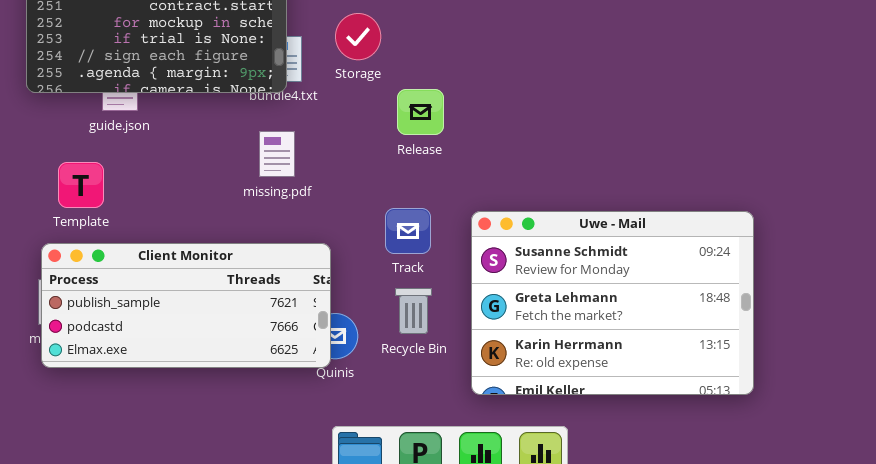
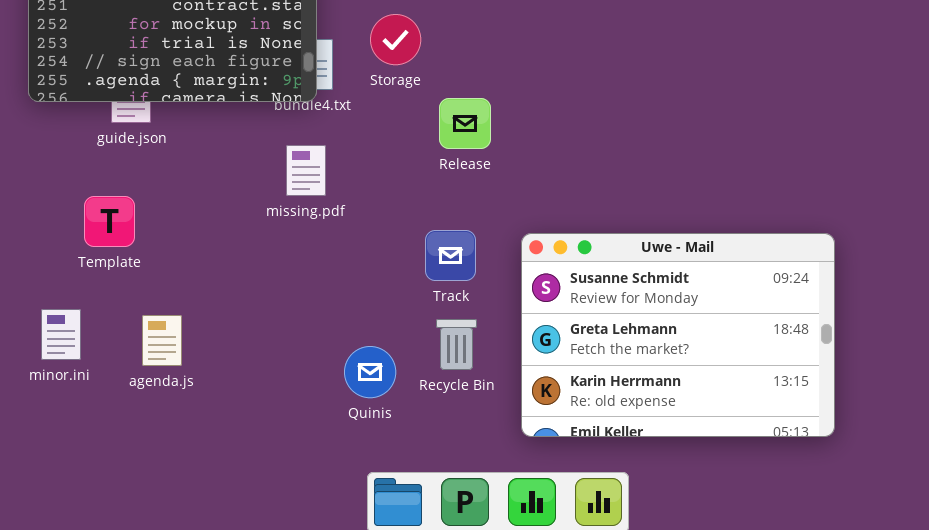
Template: [58,162,104,208] -> [84,196,135,247], moved
Client Monitor: [41,243,331,368] -> none, closed

